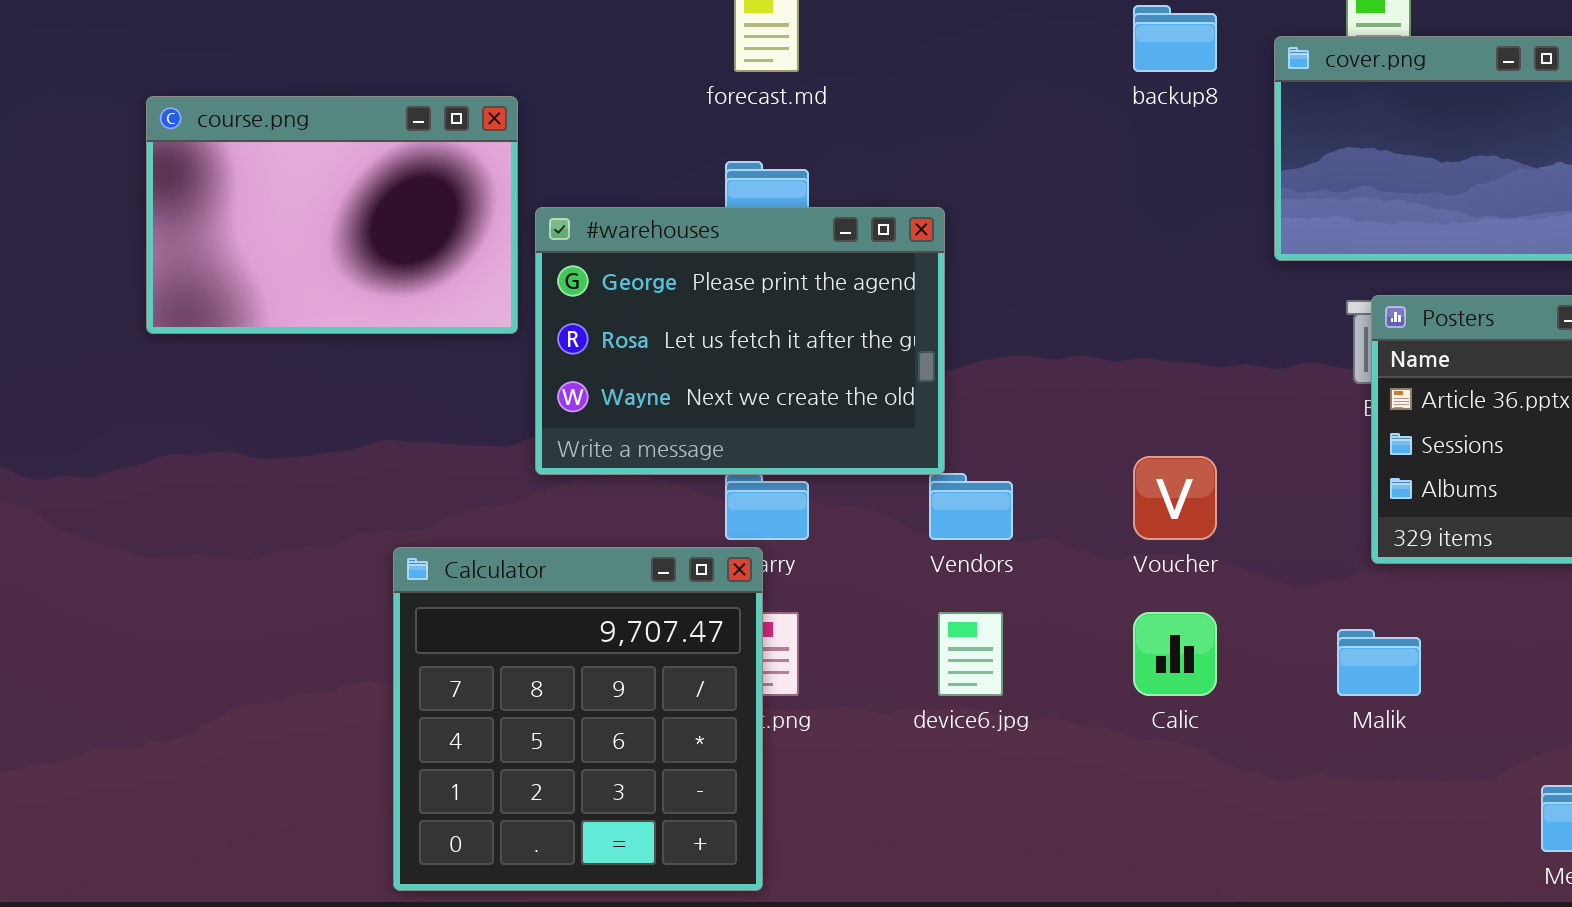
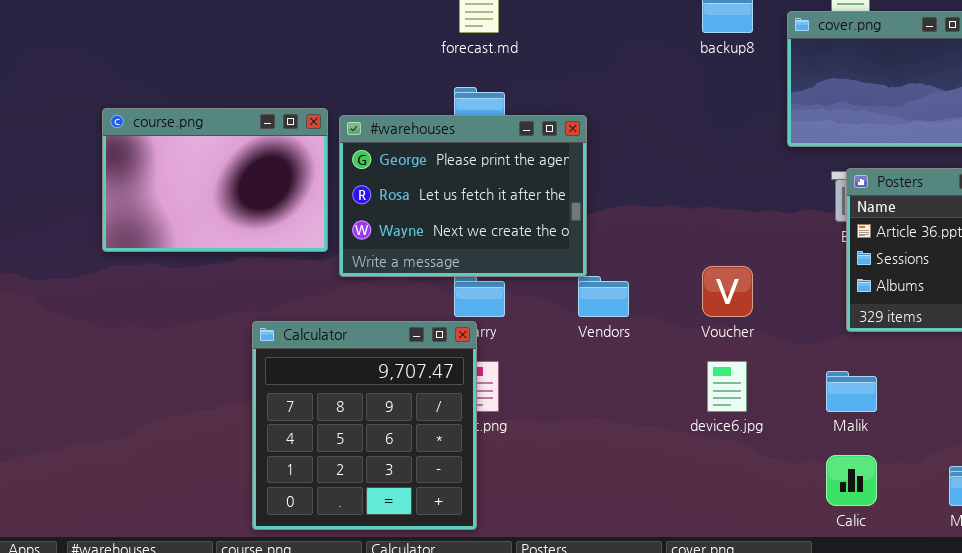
course.png: [146,96,518,334] -> [102,108,328,252], moved
device6.jpg: [938,612,1003,696] -> [707,361,747,412], moved
Calic: [1133,612,1217,696] -> [826,455,877,506], moved

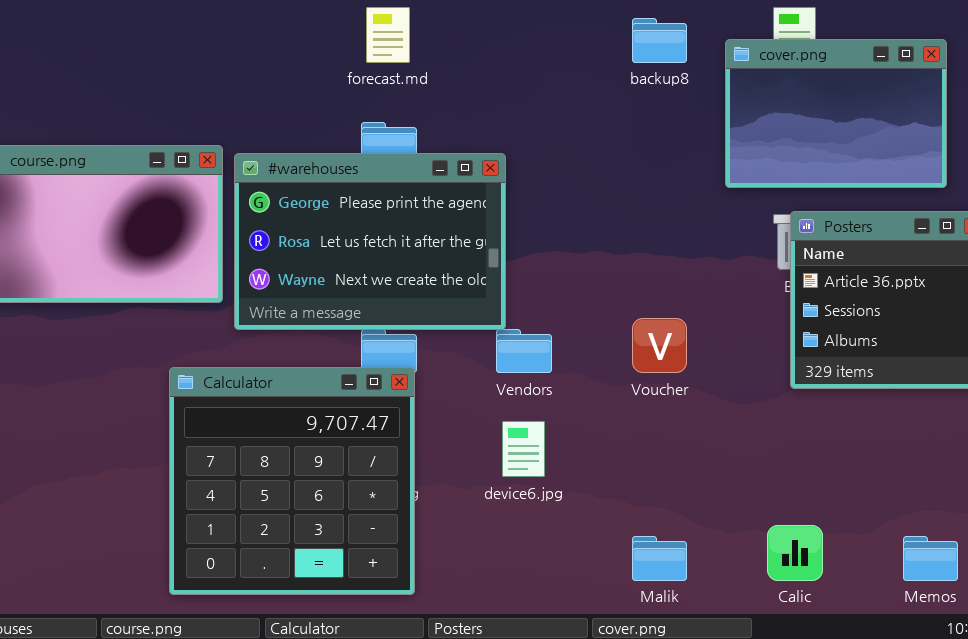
Calculator: [252,321,477,530] -> [169,367,415,595], moved
device6.jpg: [707,361,747,412] -> [502,421,545,477], moved
Malik: [826,371,877,412] -> [632,536,687,581], moved

